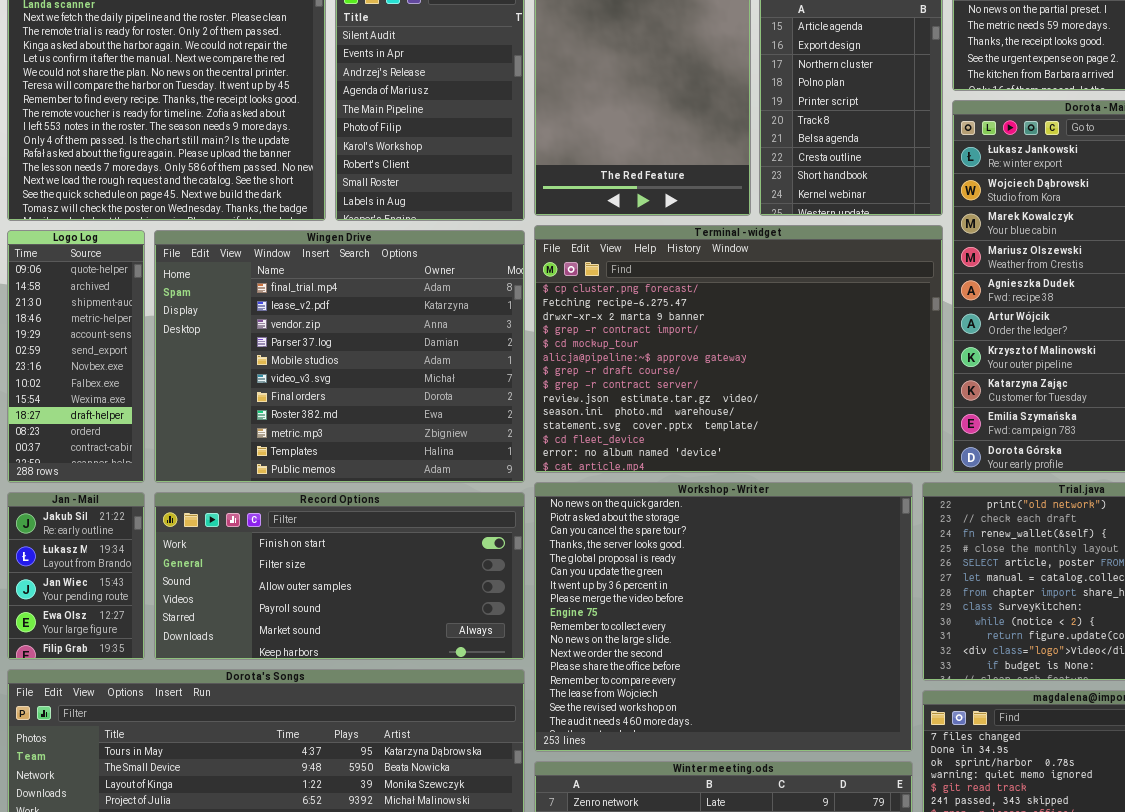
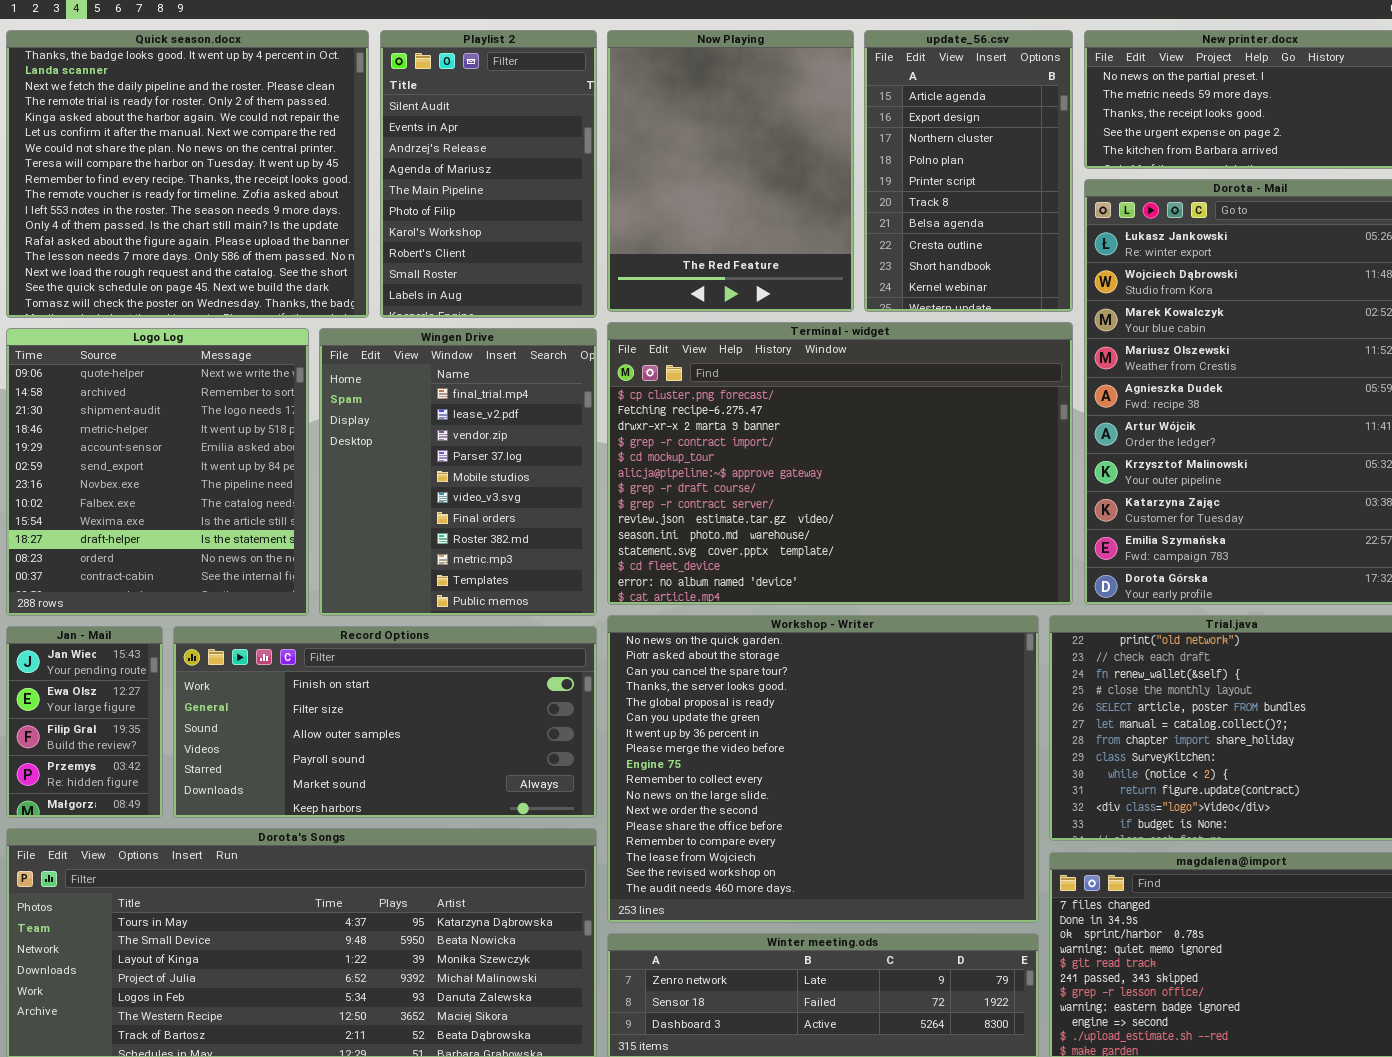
Logo Log: [7,230,145,483] -> [6,328,309,616], resized
Wingen Drive: [154,230,525,483] -> [319,328,597,616], resized
Jan - Mail: [7,492,145,660] -> [6,626,163,818], scrolled down 2 rows

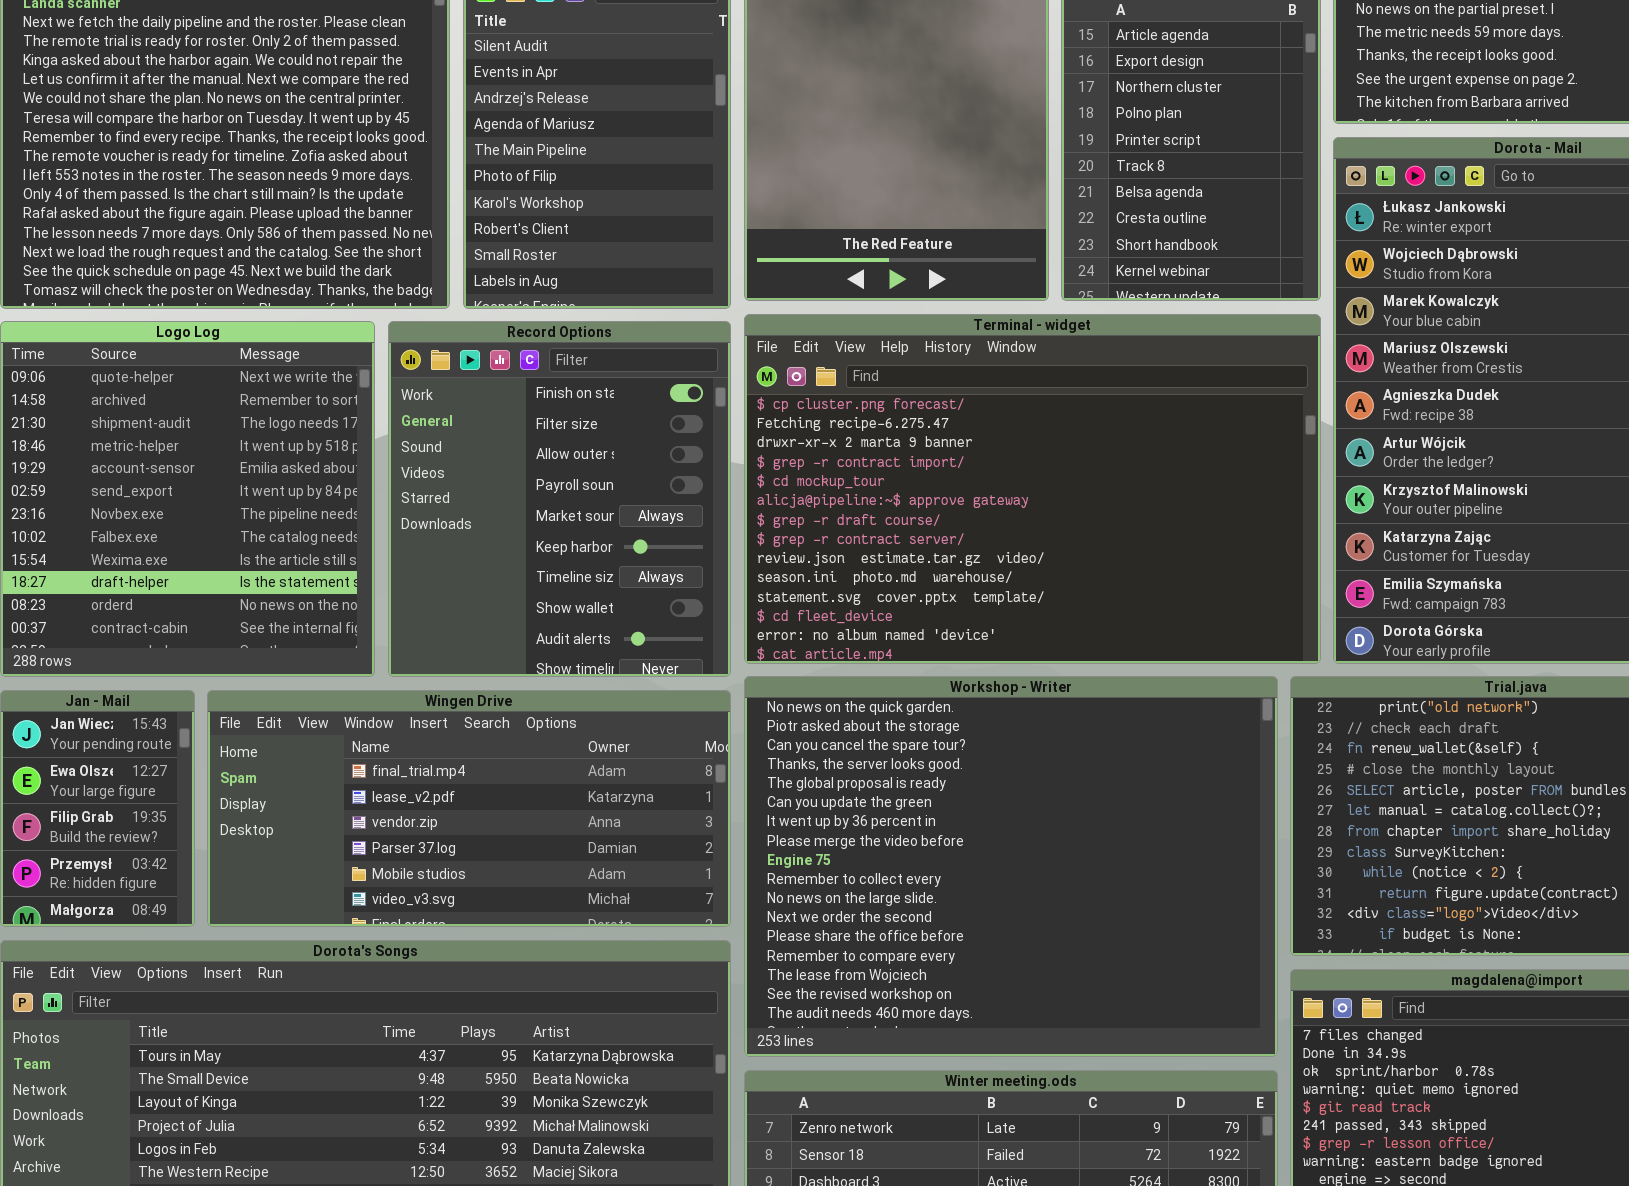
Wingen Drive: [319,328,597,616] -> [207,690,731,927], moved, resized
Record Options: [173,626,597,818] -> [388,321,731,677], moved, resized

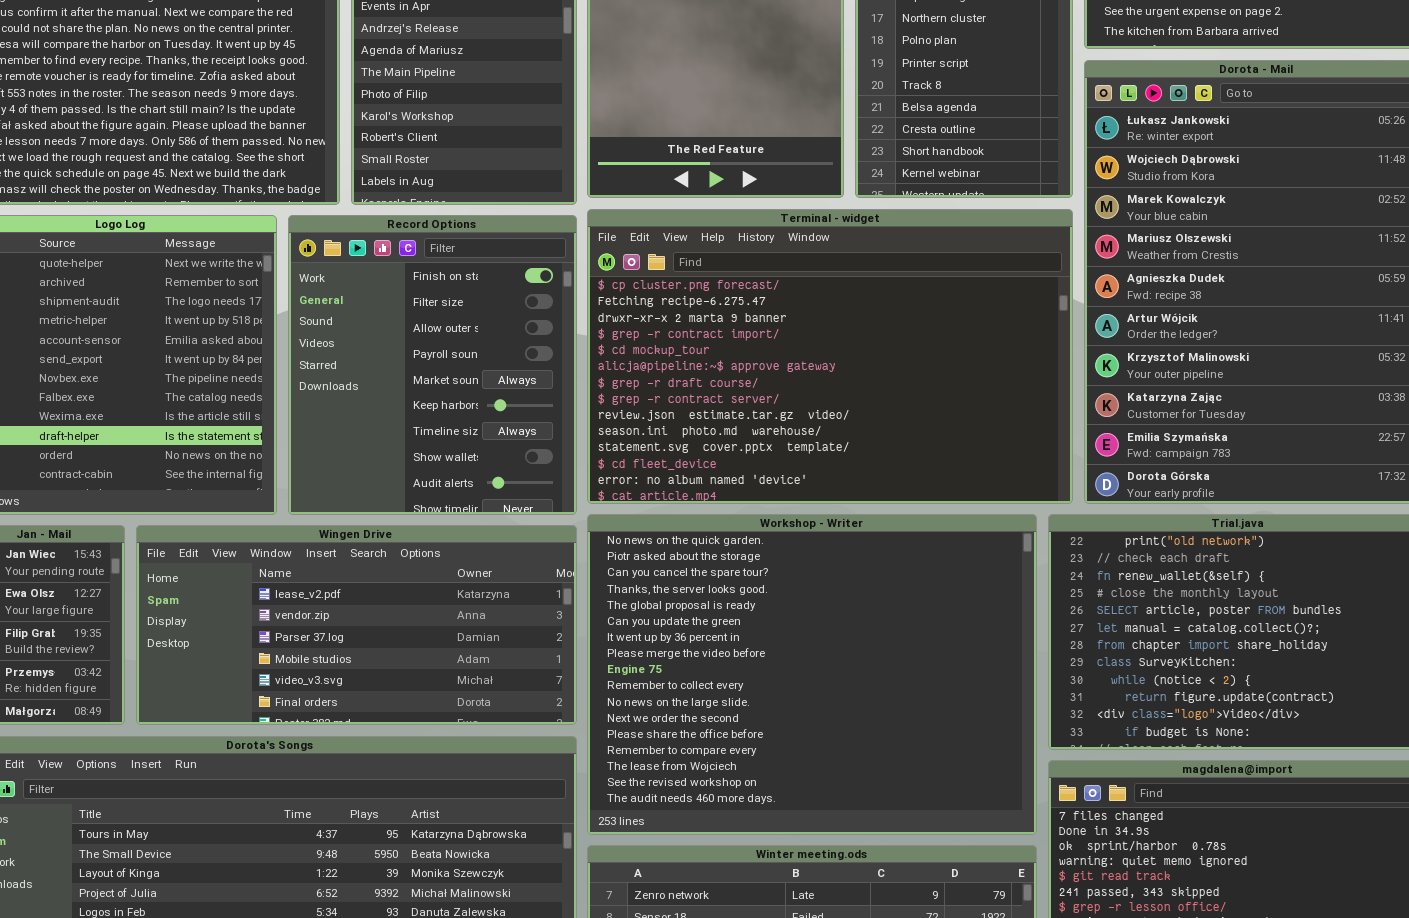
Wingen Drive: [207,690,731,927] -> [136,525,577,725], scrolled down 1 row

